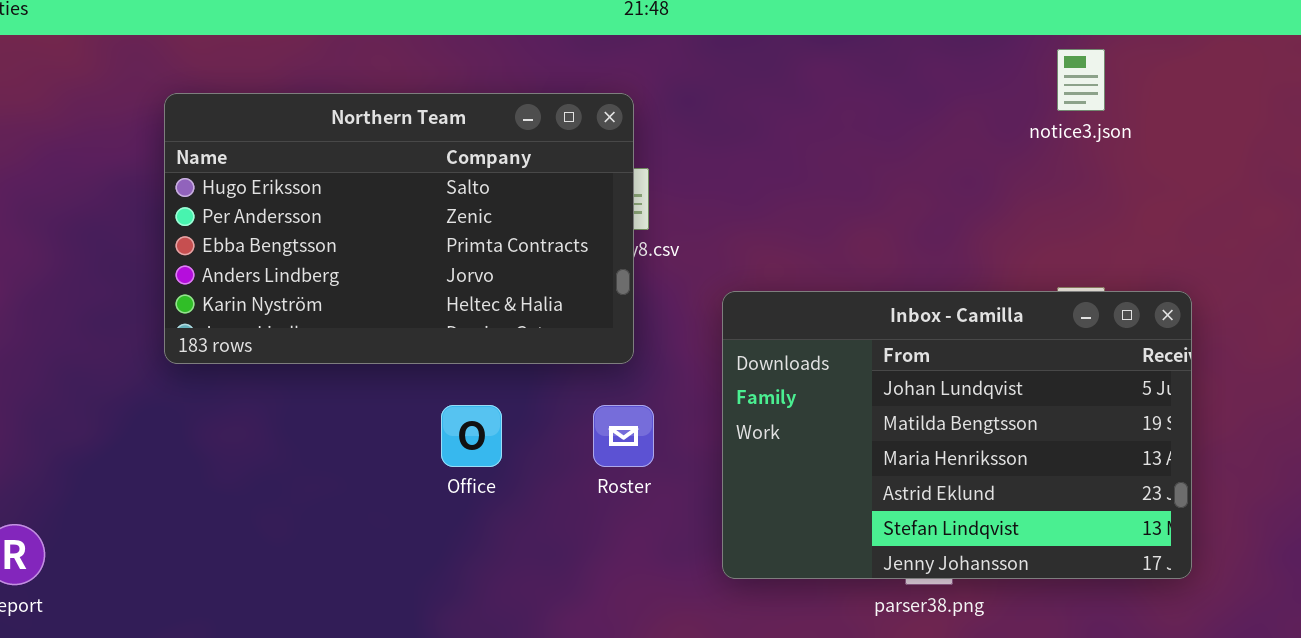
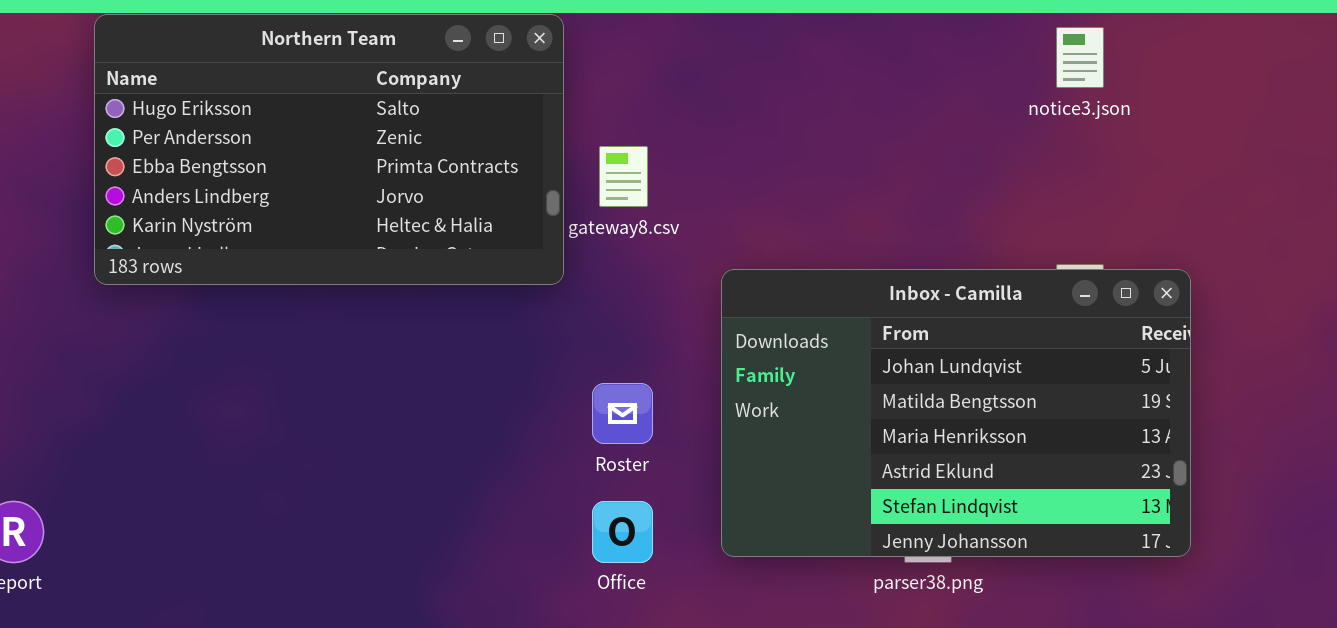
Northern Team: [164,93,634,364] -> [94,14,564,285], moved
Office: [441,405,502,467] -> [592,501,653,563], moved

